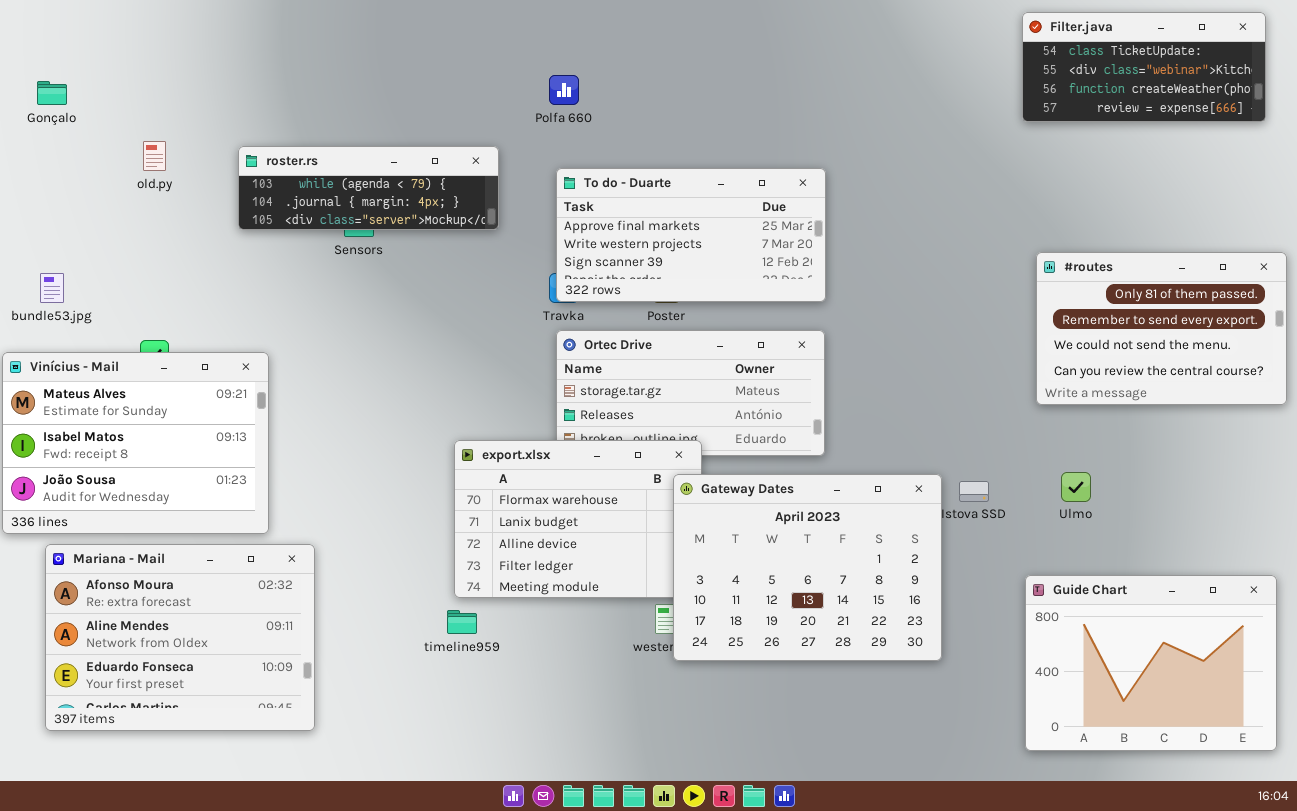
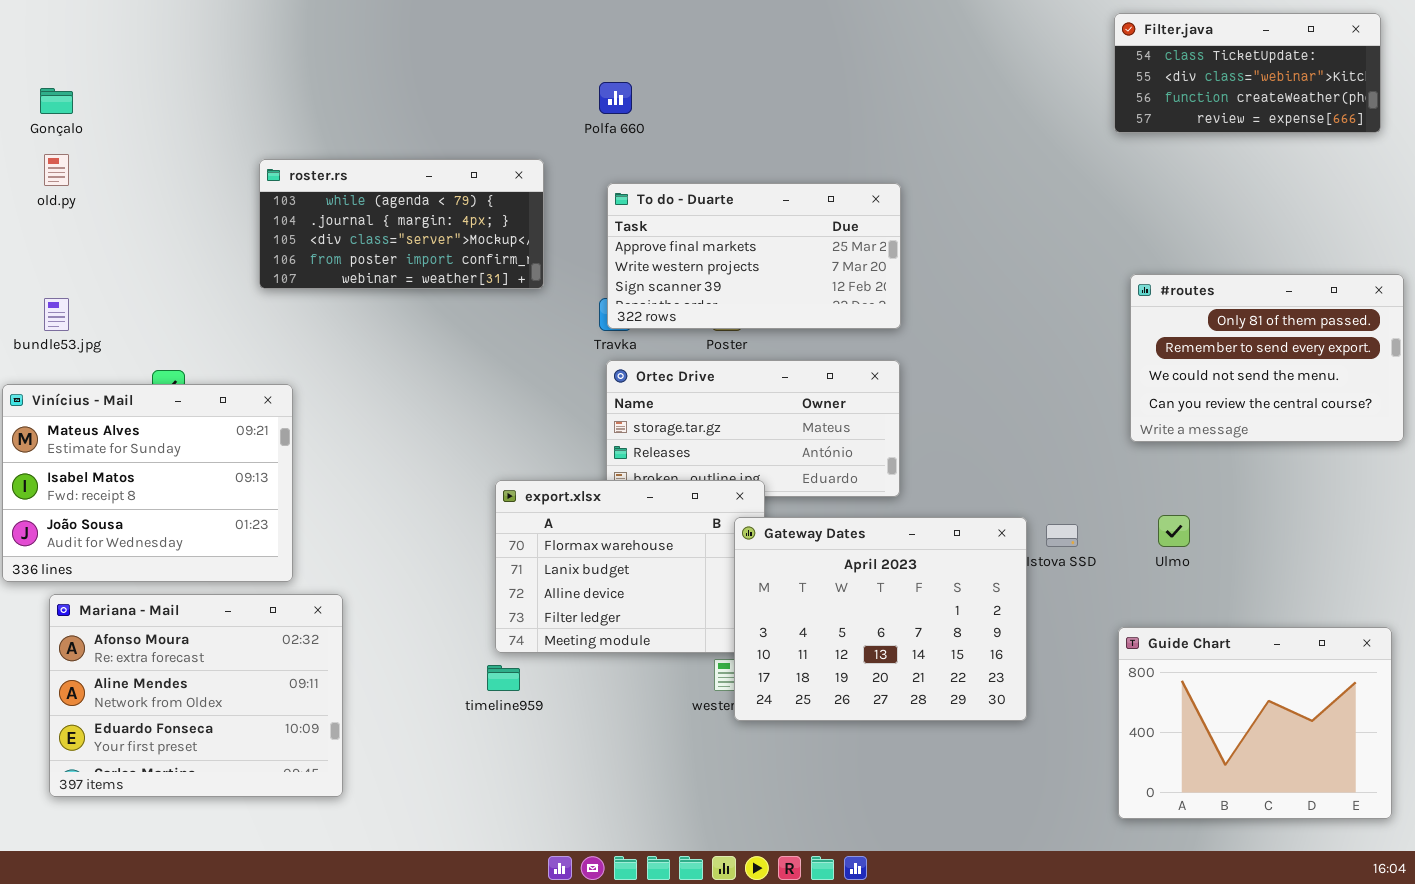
old.py: [143,141,166,171] -> [44,154,69,186], moved
roster.rs: [238,146,499,230] -> [259,159,544,289], resized

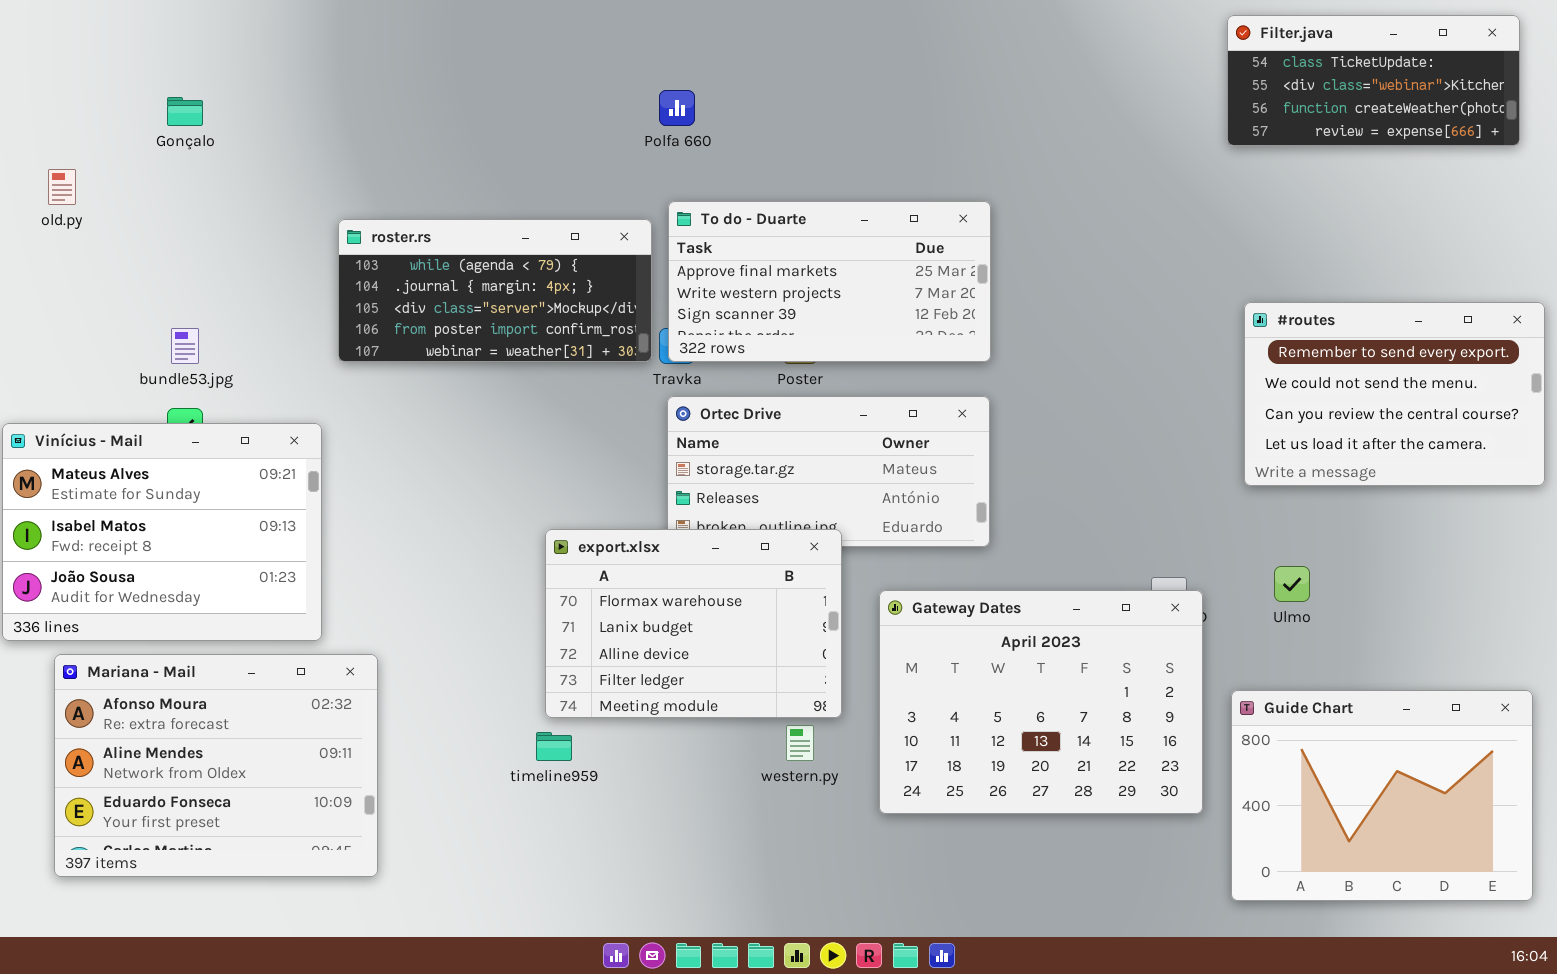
Gonçalo: [40,88,73,114] -> [167,97,203,126], moved
roster.rs: [259,159,544,289] -> [338,219,652,362], moved
#routes: [1130,274,1404,442] -> [1244,302,1545,486], scrolled down 1 row
bundle53.jpg: [44,298,69,331] -> [171,328,199,364], moved
Gateway Dates: [734,517,1027,721] -> [879,590,1203,814], moved

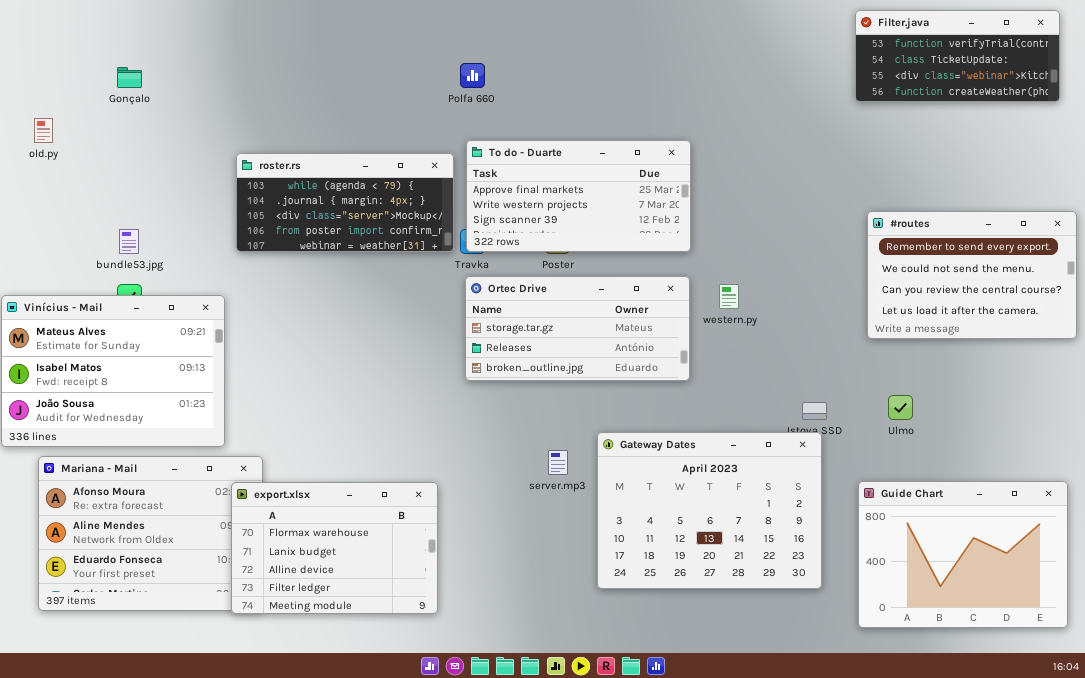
Filter.java: [1227,15,1520,146] -> [855,10,1060,102], scrolled up 1 row
export.xlsx: [545,529,842,718] -> [231,482,438,614], moved
Gateway Dates: [879,590,1203,814] -> [597,432,822,589], moved
western.py: [786,725,814,761] -> [719,284,739,309], moved

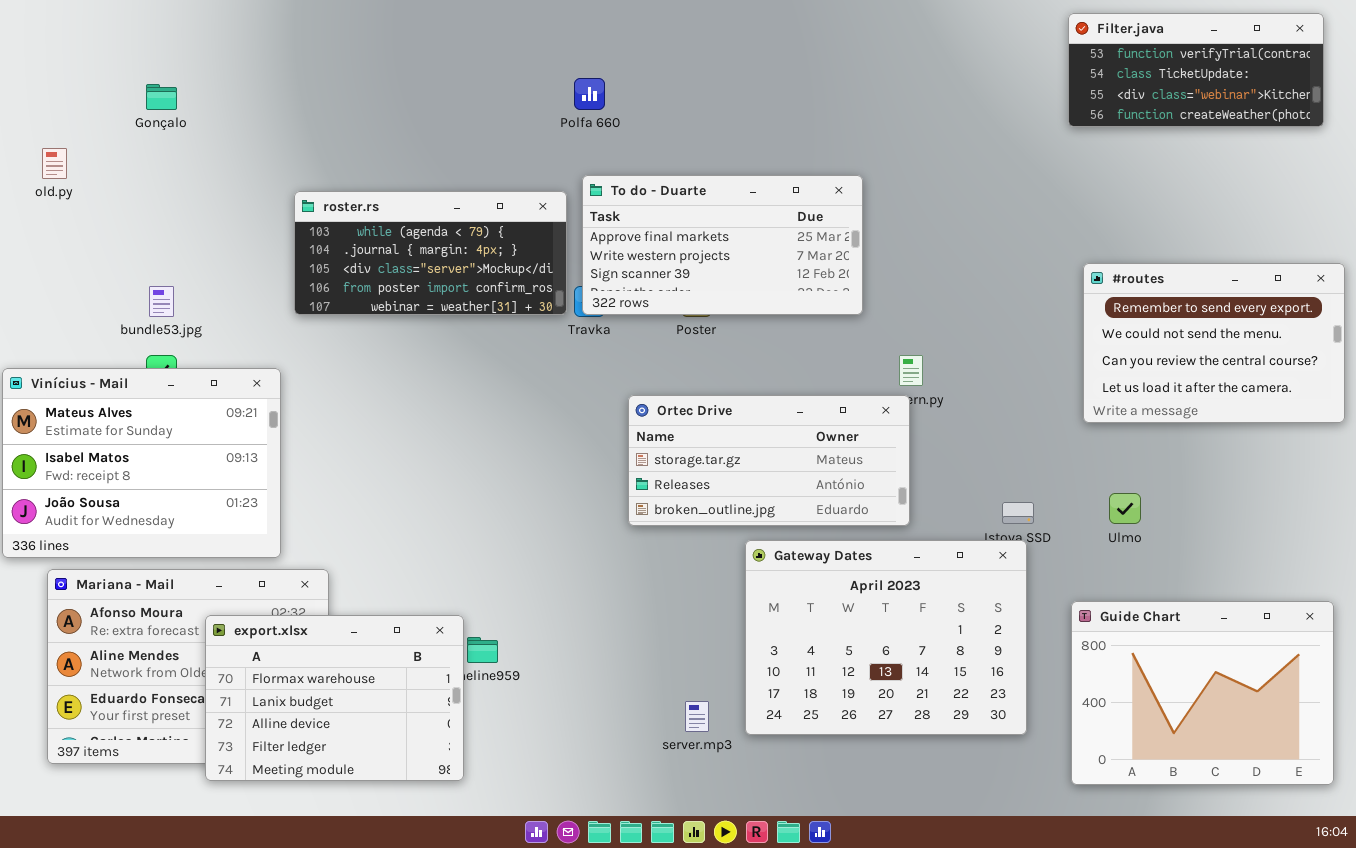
Ortec Drive: [465,276,690,381] -> [628,395,910,526], moved
server.mp3: [548,450,568,475] -> [685,701,709,732], moved
export.xlsx: [231,482,438,614] -> [205,615,464,781], moved

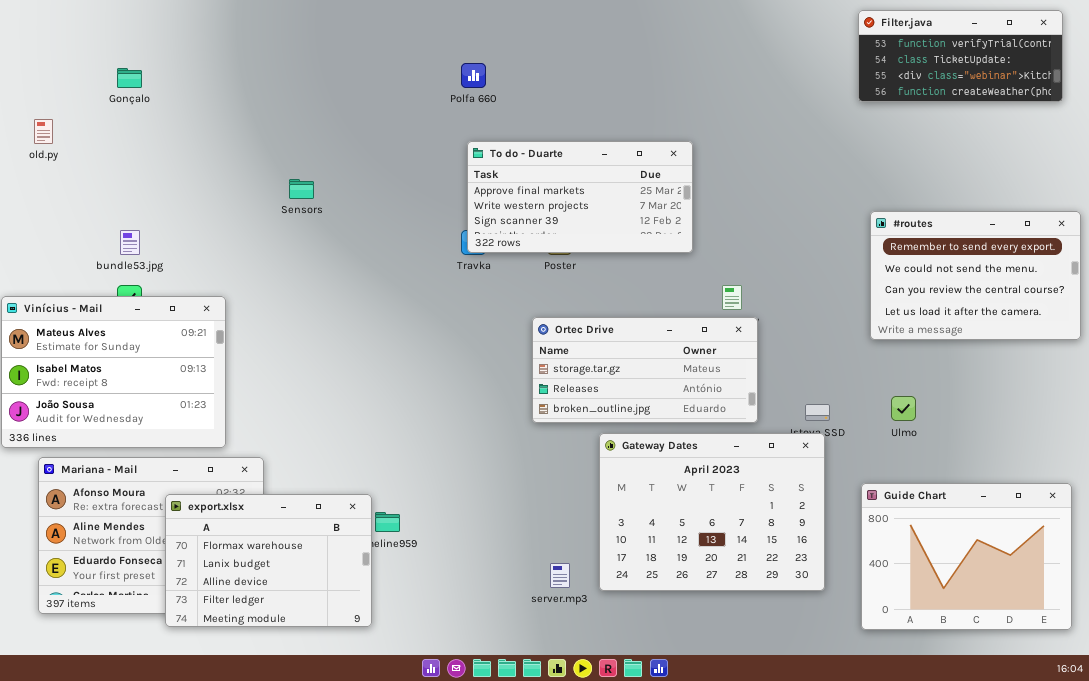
roster.rs: [294,191,567,315] -> none, closed
Ortec Drive: [628,395,910,526] -> [532,317,758,423], moved

